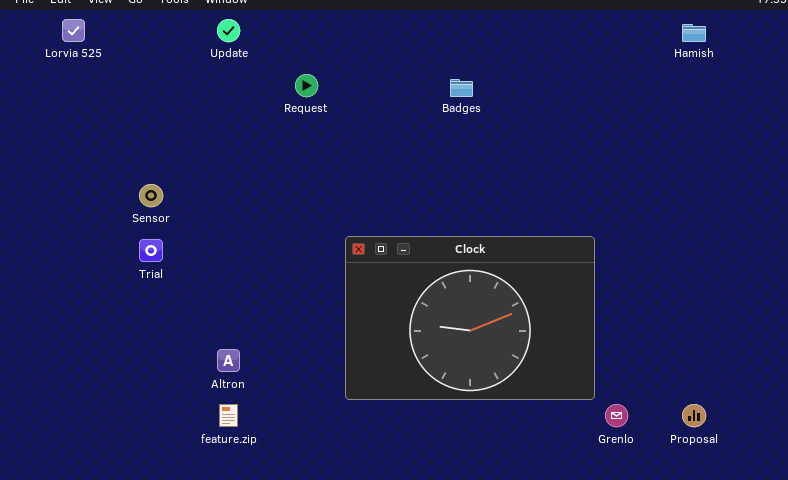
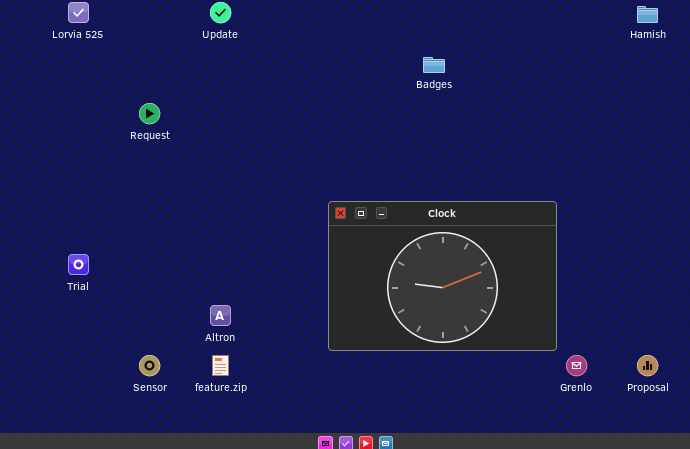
Request: [295,74,318,97] -> [139,103,160,124], moved
Sensor: [139,184,163,207] -> [139,355,160,376], moved
Trial: [139,239,163,262] -> [68,254,89,275], moved

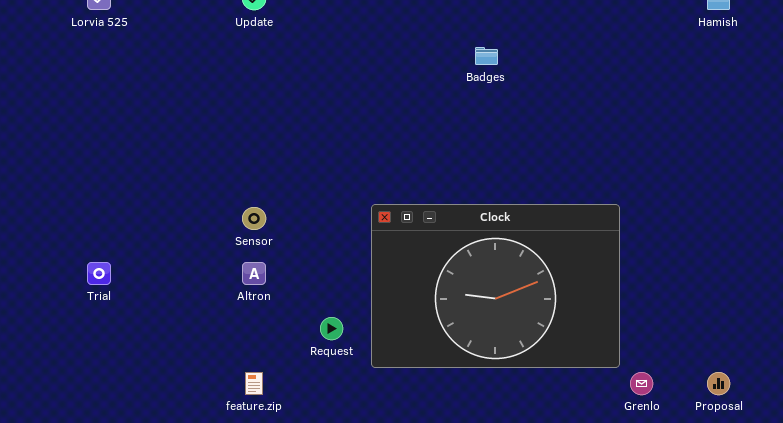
Request: [139,103,160,124] -> [320,317,343,340], moved
Altron: [210,305,231,326] -> [242,262,266,285], moved
Sensor: [139,355,160,376] -> [242,207,266,230], moved

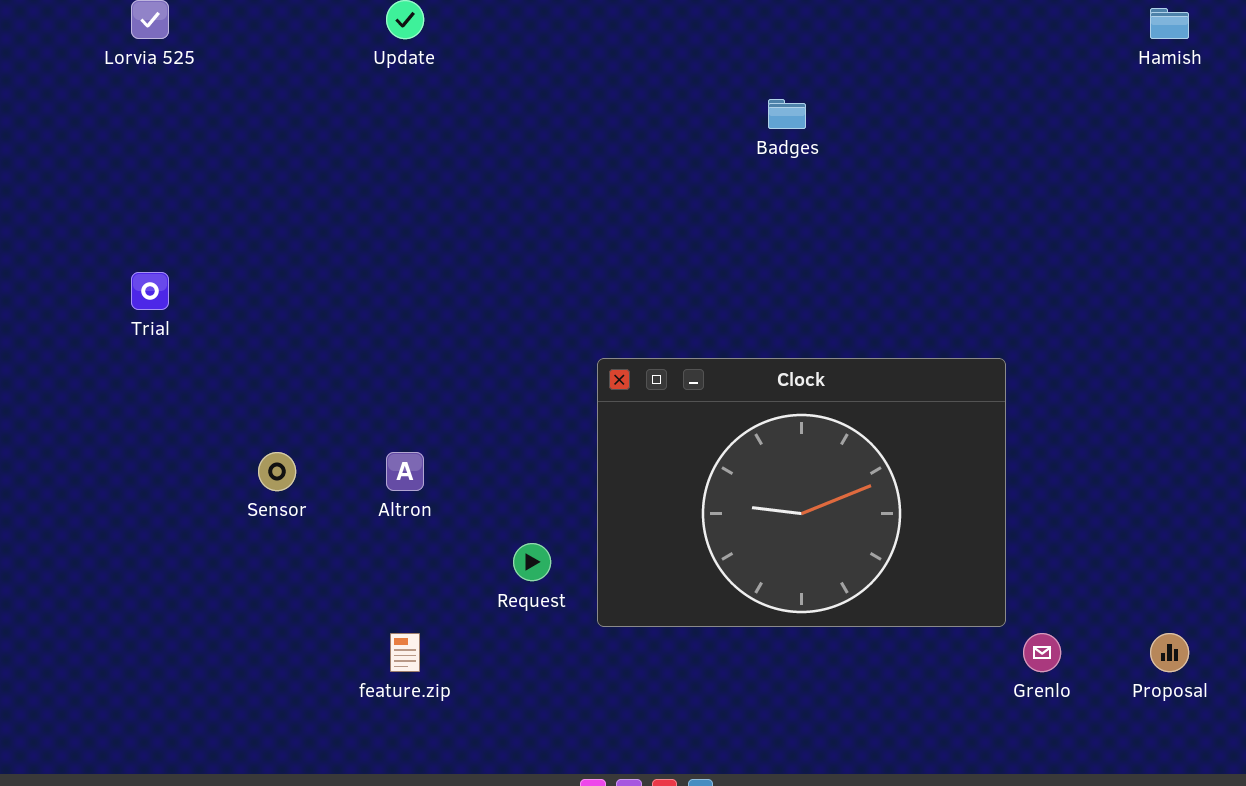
Sensor: [242,207,266,230] -> [258,452,296,491], moved
Trial: [87,262,111,285] -> [131,272,169,310], moved

